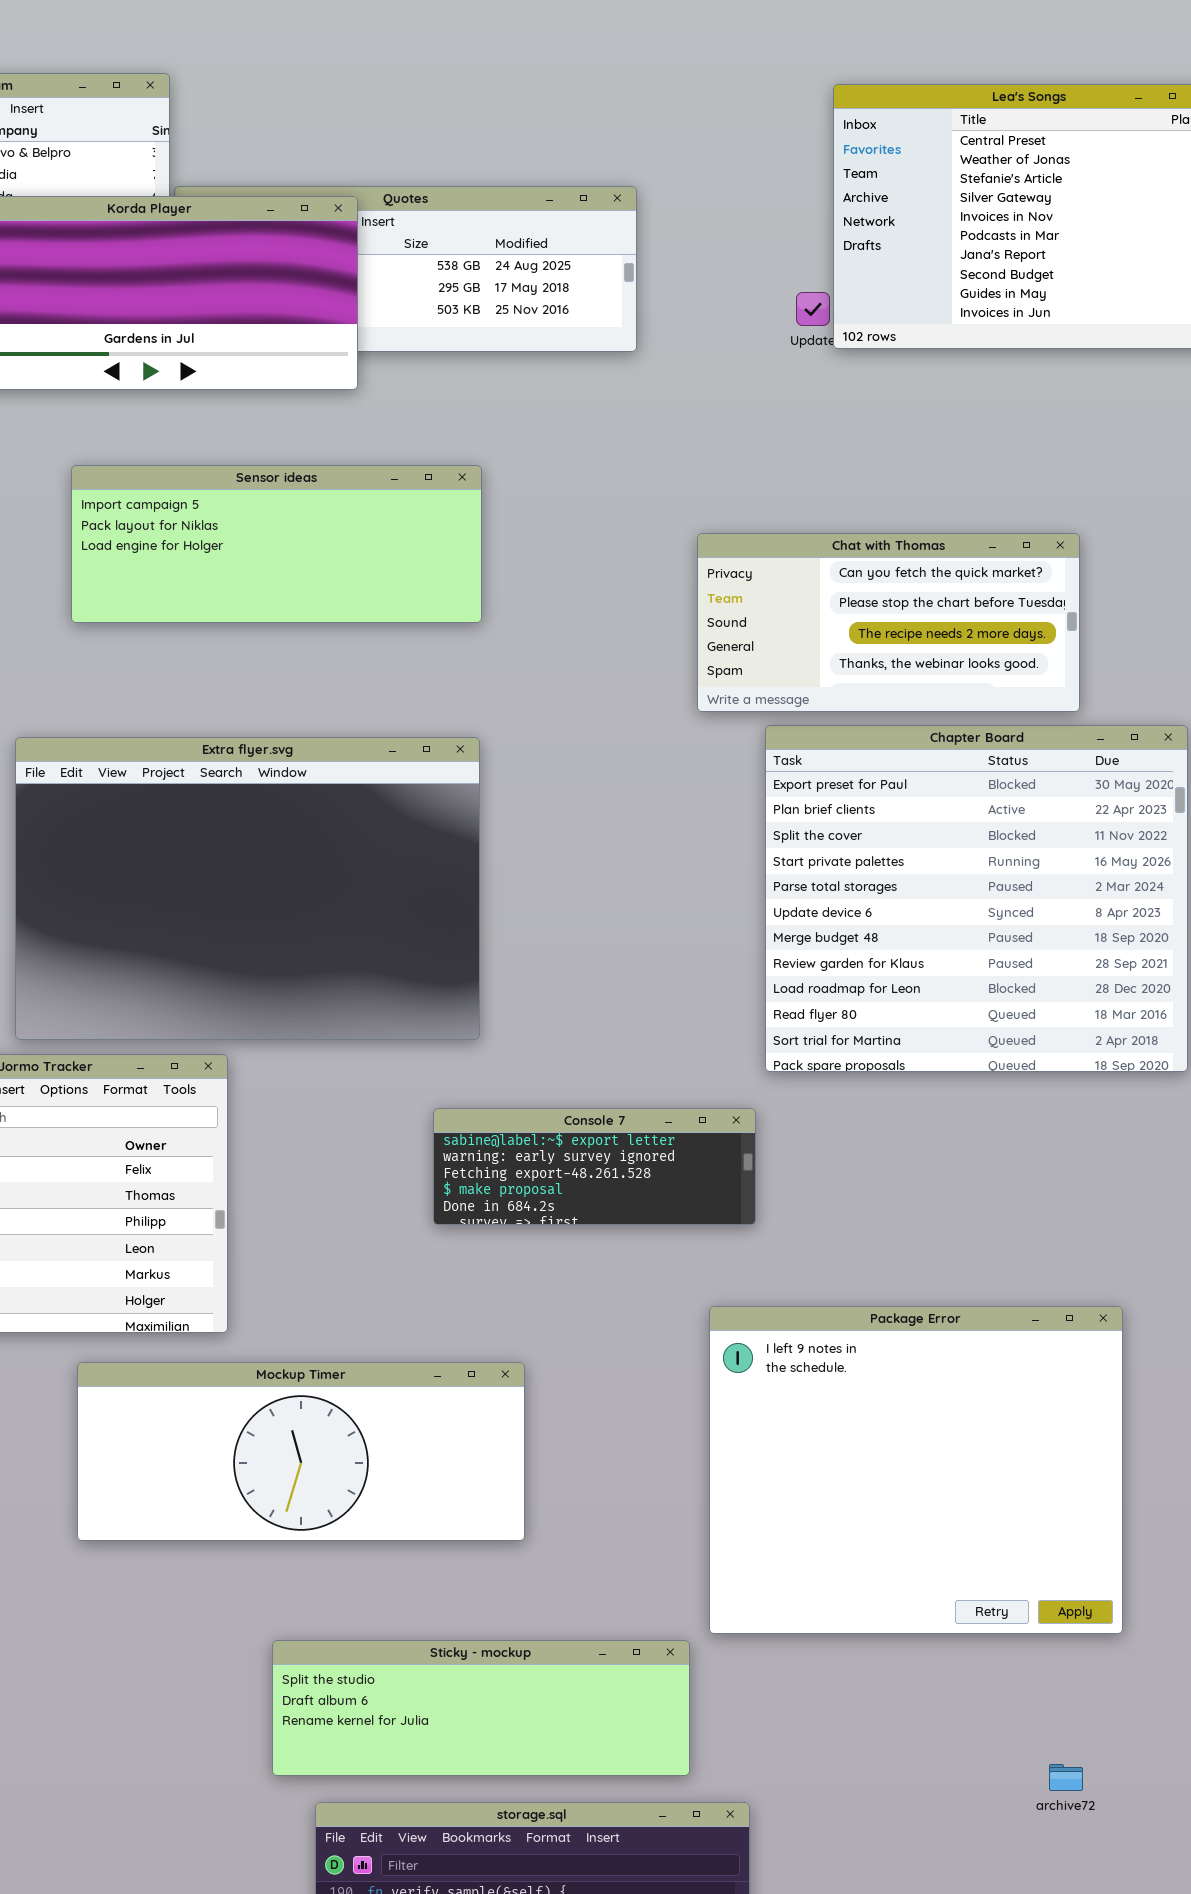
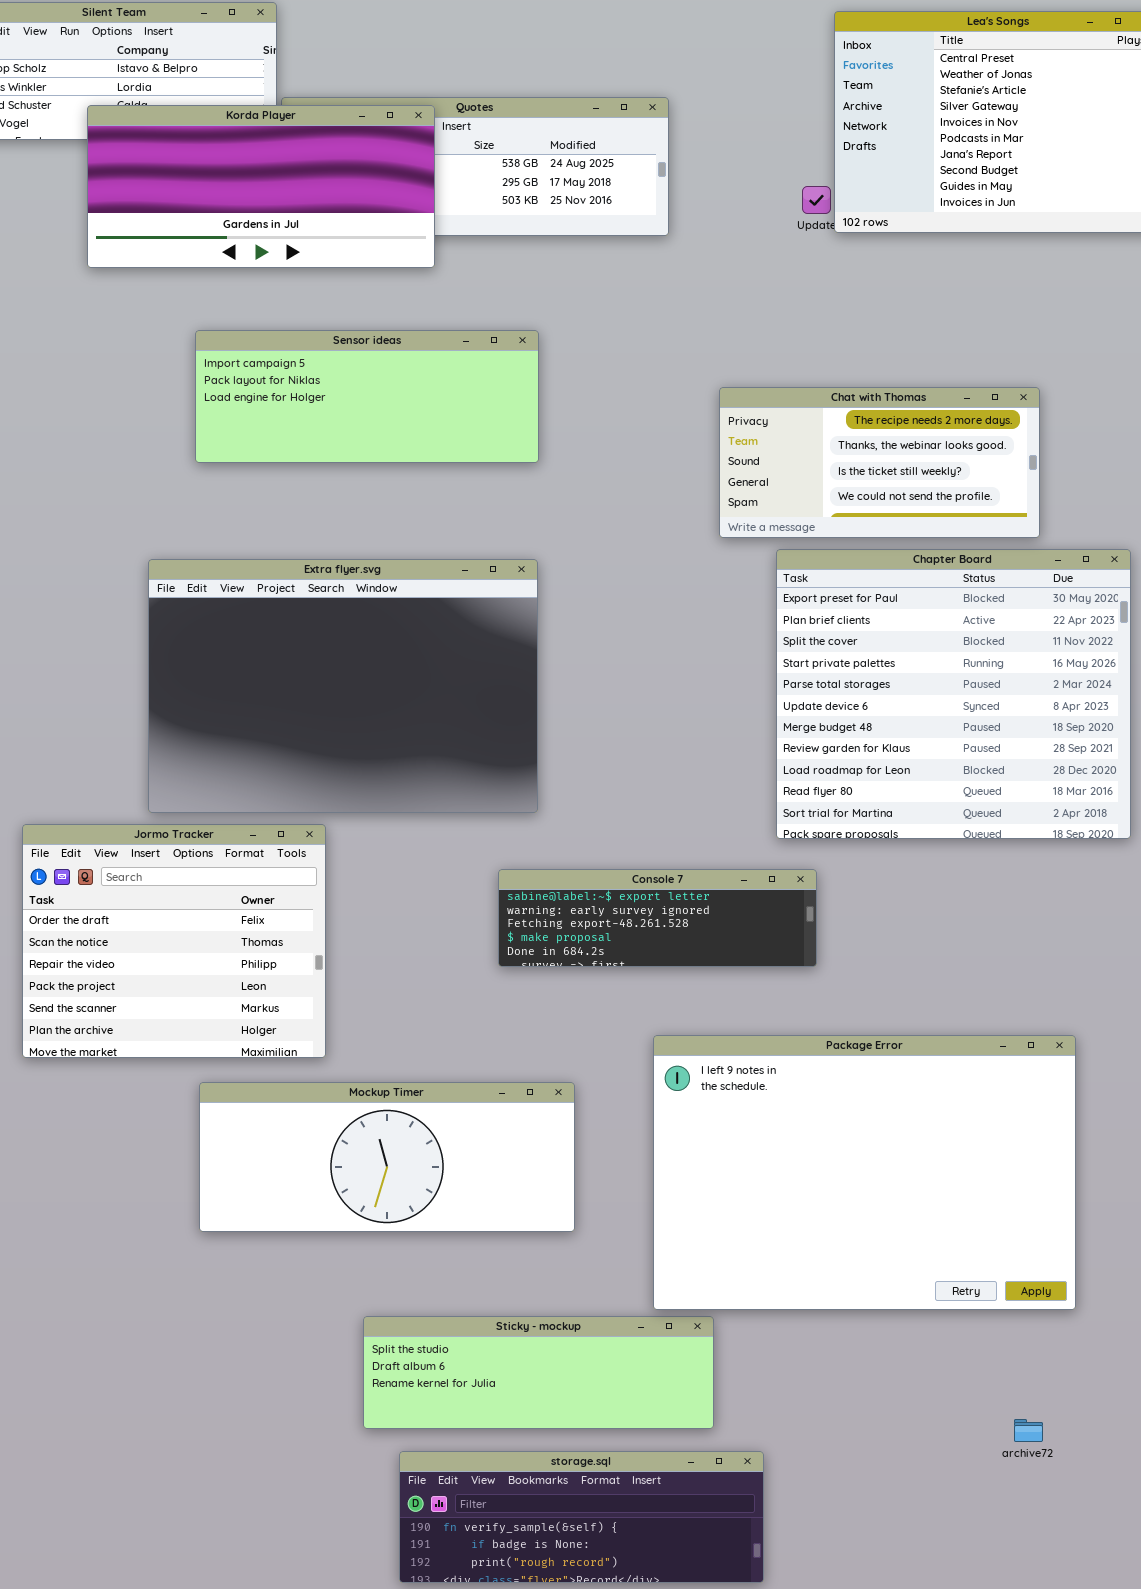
Chat with Thomas: [697,533,1080,712] -> [719,387,1040,538], scrolled down 2 rows
Console 7: [433,1108,756,1225] -> [498,869,817,967], resized
Package Error: [709,1306,1123,1634] -> [653,1035,1076,1310], resized

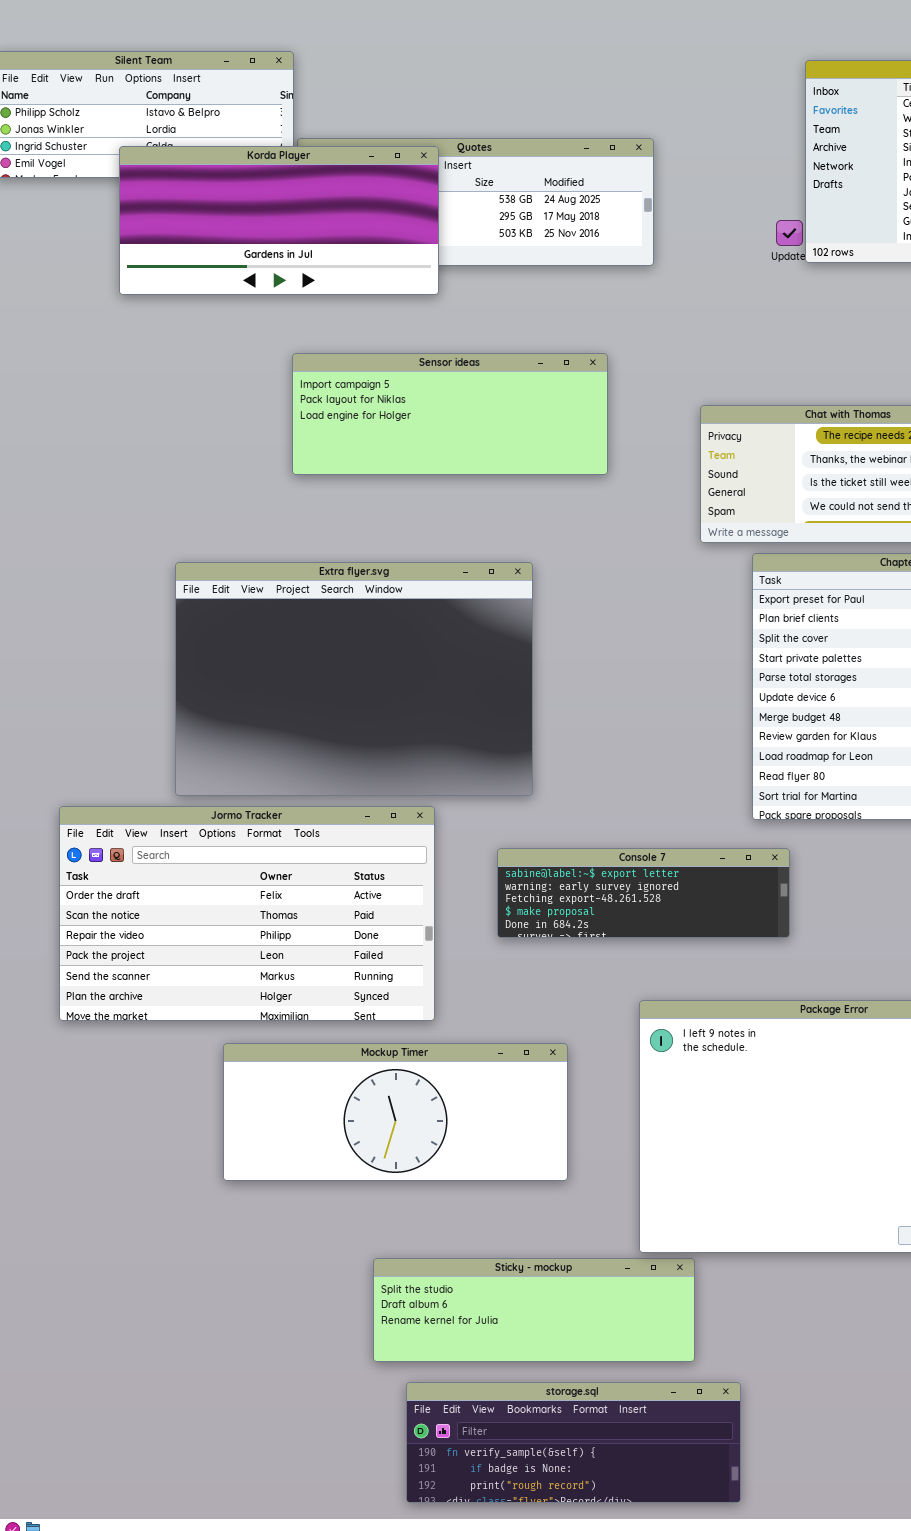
Sensor ideas: [195,330,539,463] -> [292,353,608,475], moved
Jormo Tracker: [22,824,326,1058] -> [59,806,435,1021], resized

